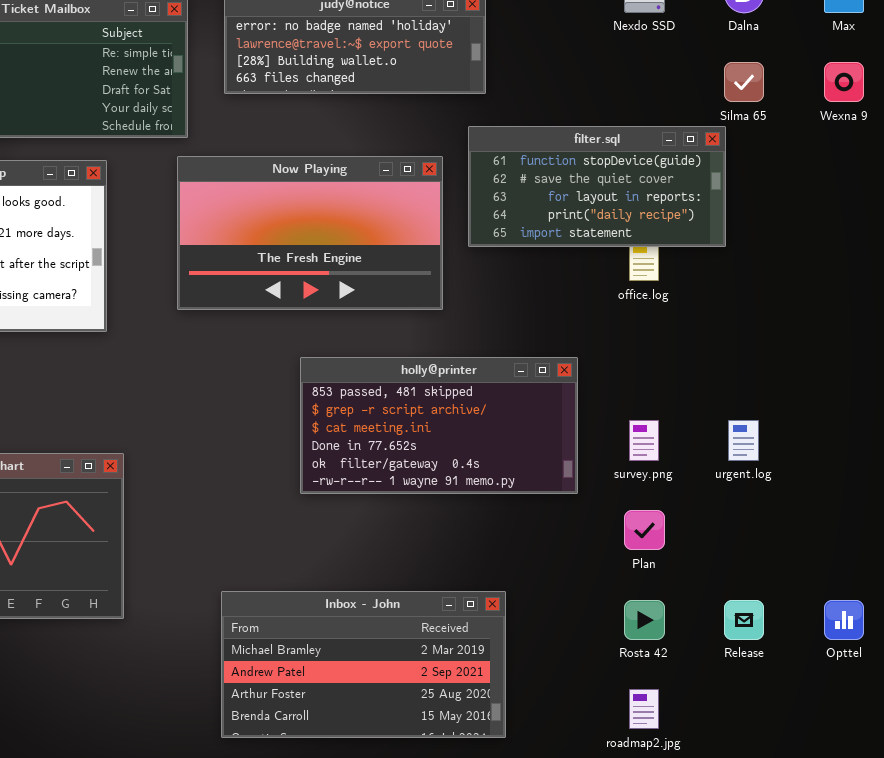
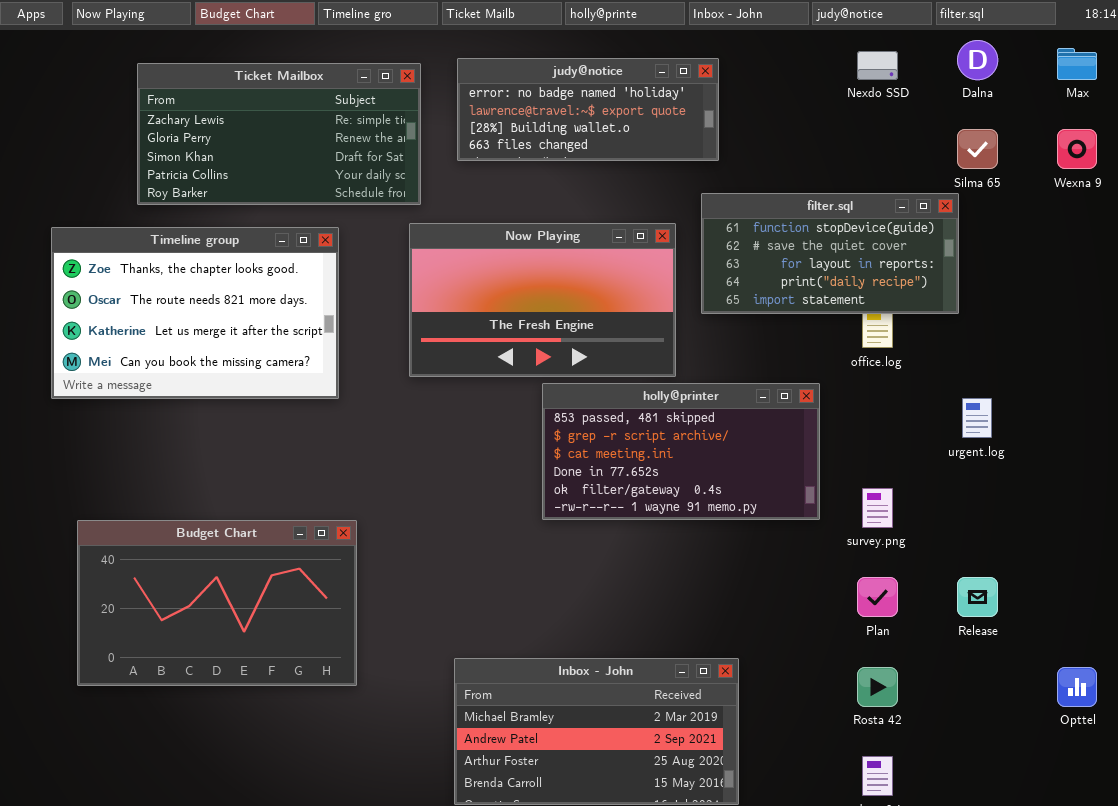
holly@printer: [300,357,578,494] -> [542,383,820,520], moved
urgent.log: [728,420,759,461] -> [962,398,992,438], moved
Release: [724,600,764,640] -> [957,577,998,617], moved

